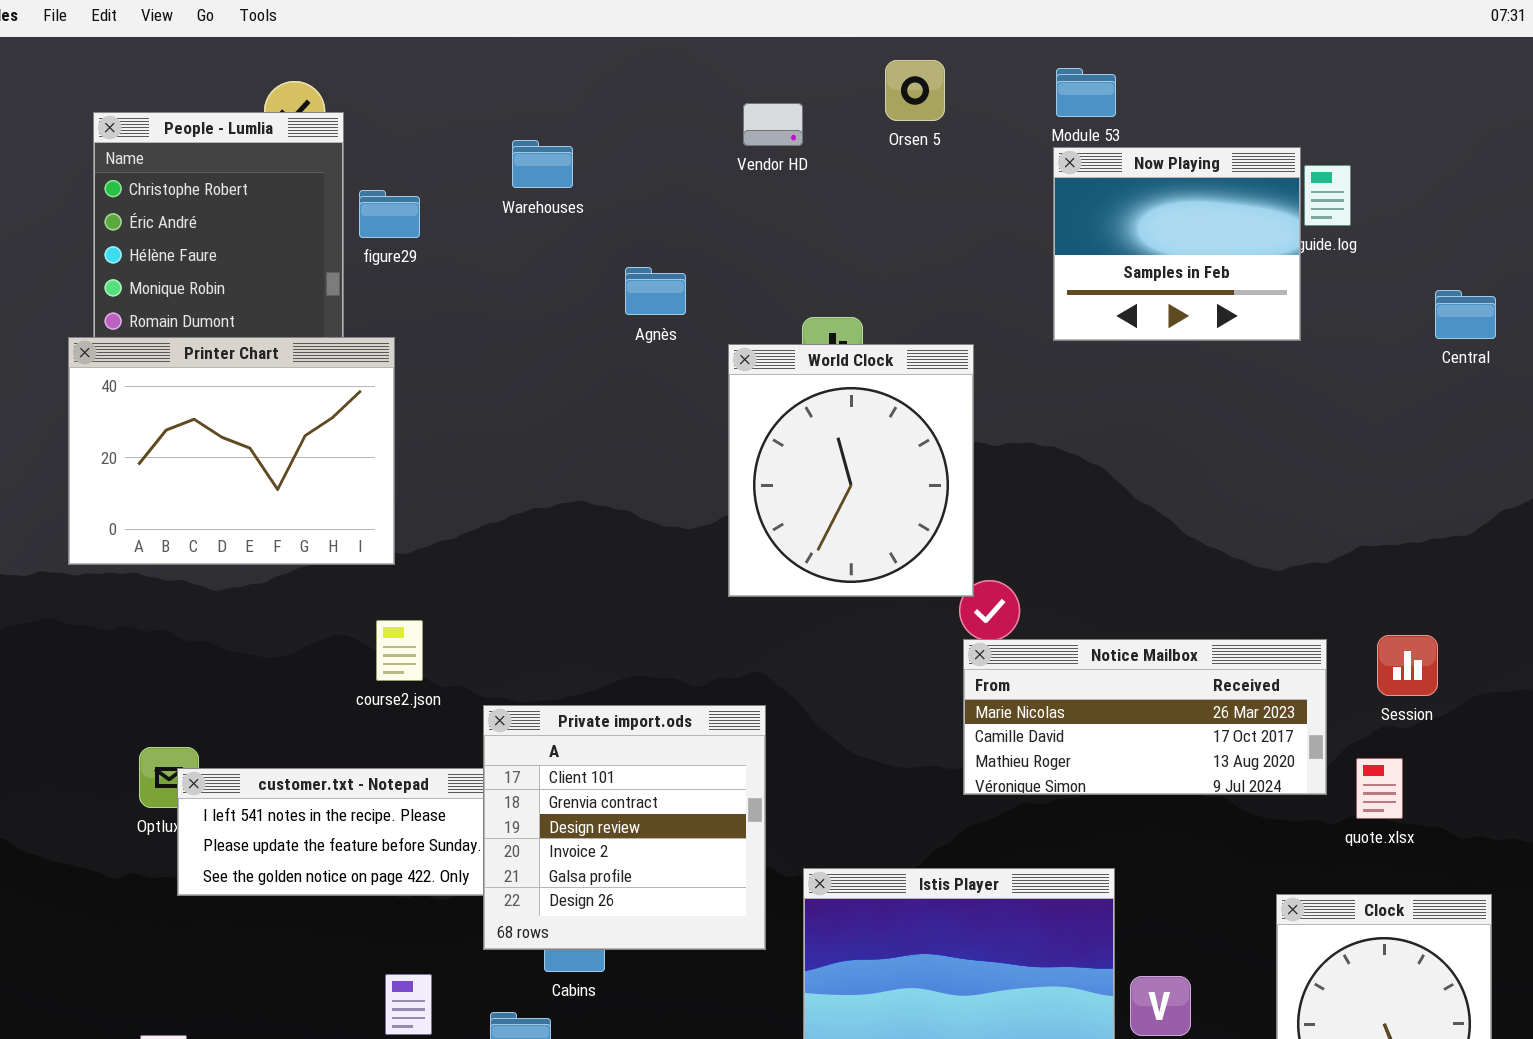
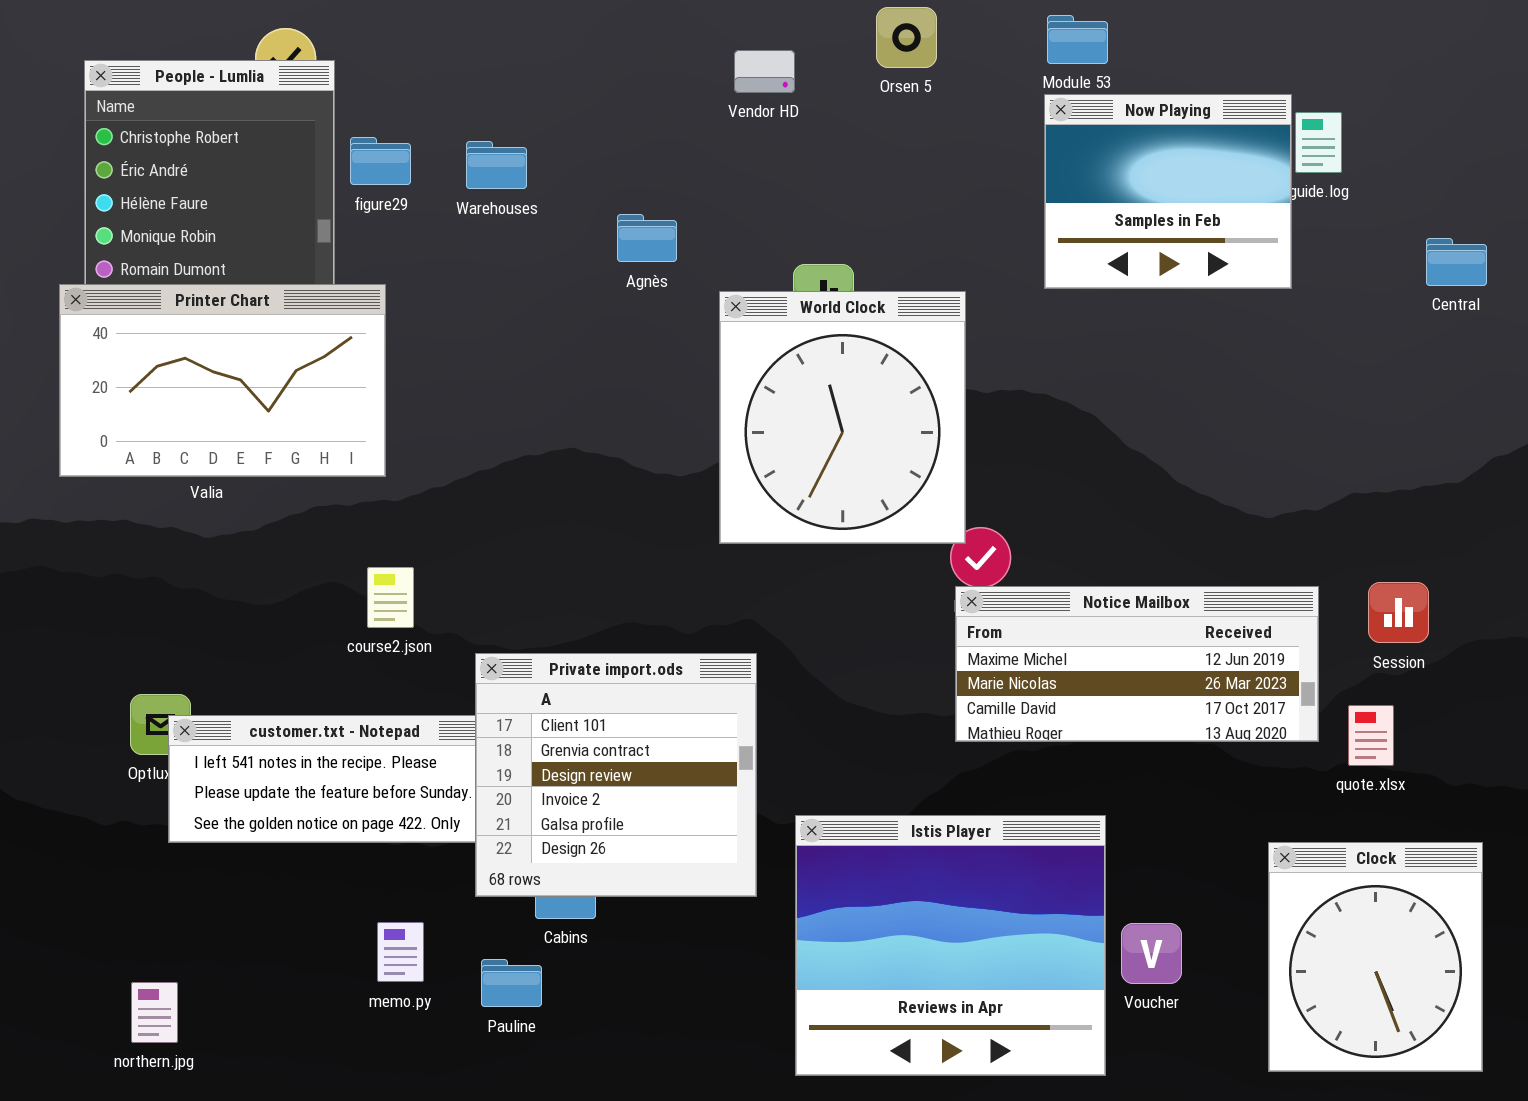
Warehouses: [512,140,573,188] -> [466,141,527,189], moved
Printer Chart: [68,337,395,565] -> [59,284,386,477], resized
Notice Mailbox: [963,639,1327,795] -> [955,586,1319,742], scrolled up 1 row

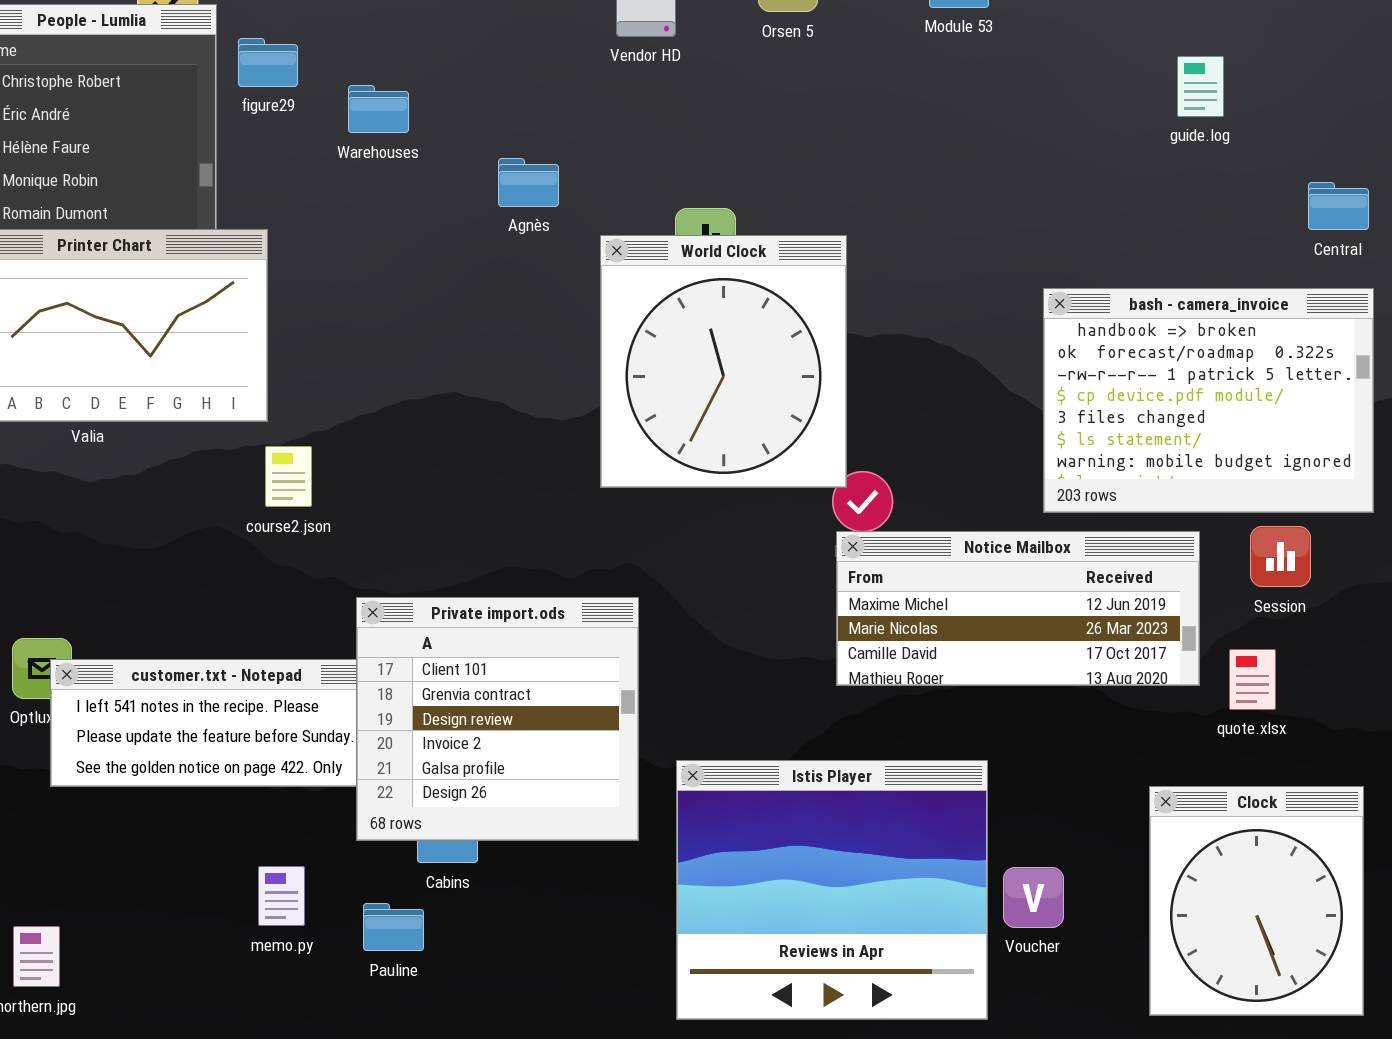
Now Playing: [1044,94,1292,289] -> none, closed
figure29: [350,137,411,185] -> [238,38,298,87], moved
bash - camera_invoice: none -> [1043,288,1374,513], opened
course2.json: [367,567,414,628] -> [265,446,312,507], moved

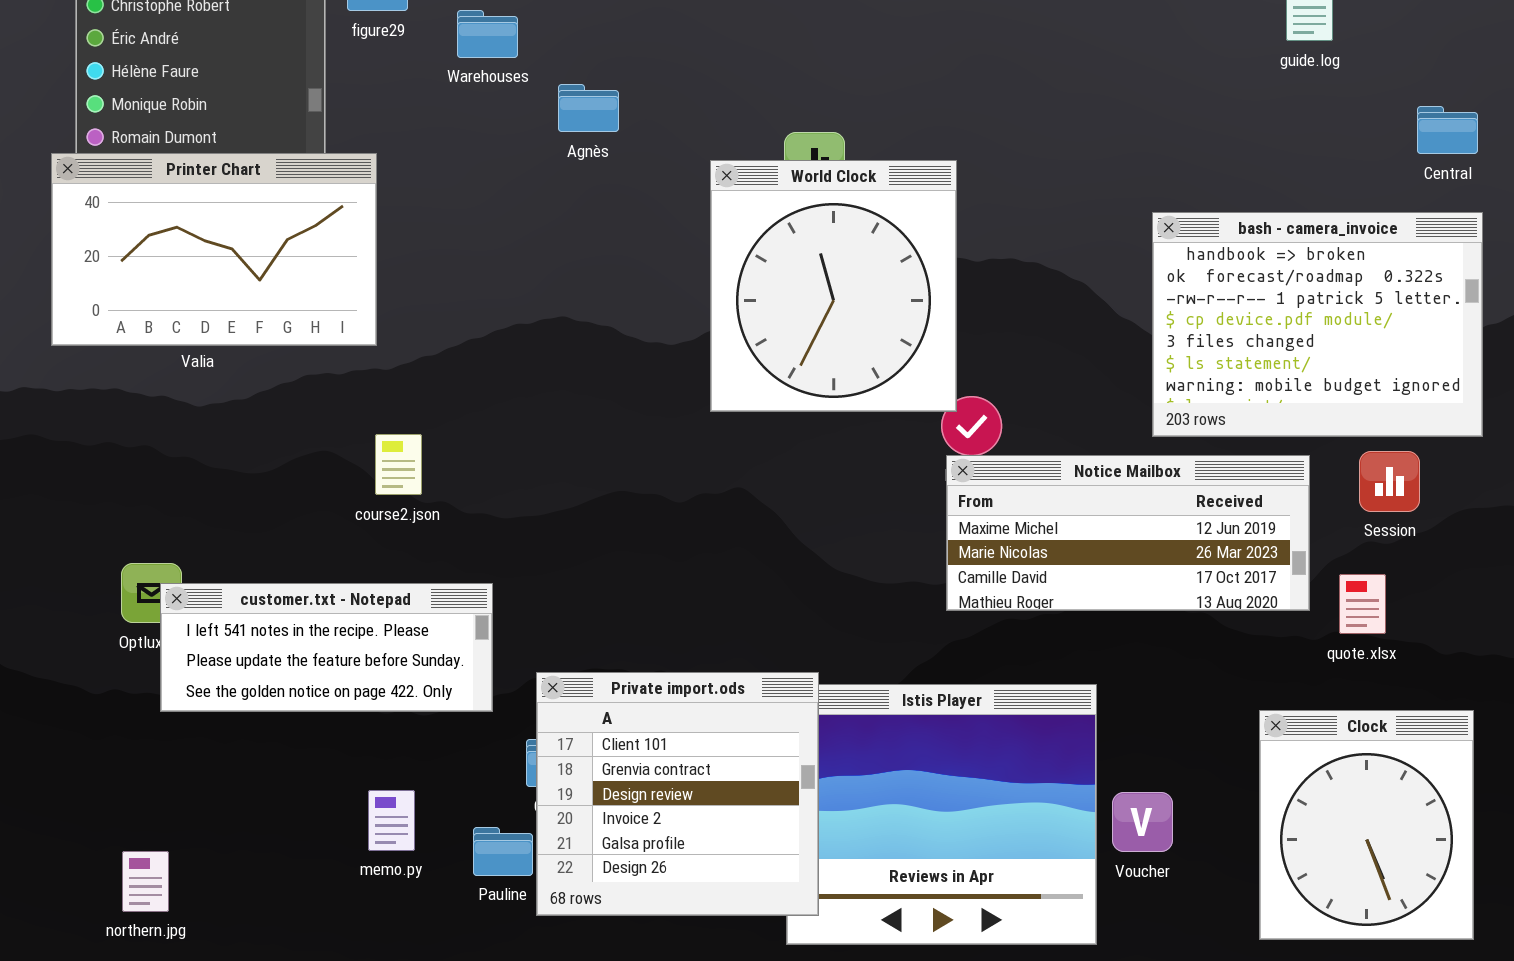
Agnès: [498,158,559,207] -> [558,84,619,132], moved
course2.json: [265,446,312,507] -> [375,434,422,495], moved
Private import.ods: [356,597,639,841] -> [536,672,819,916], moved

